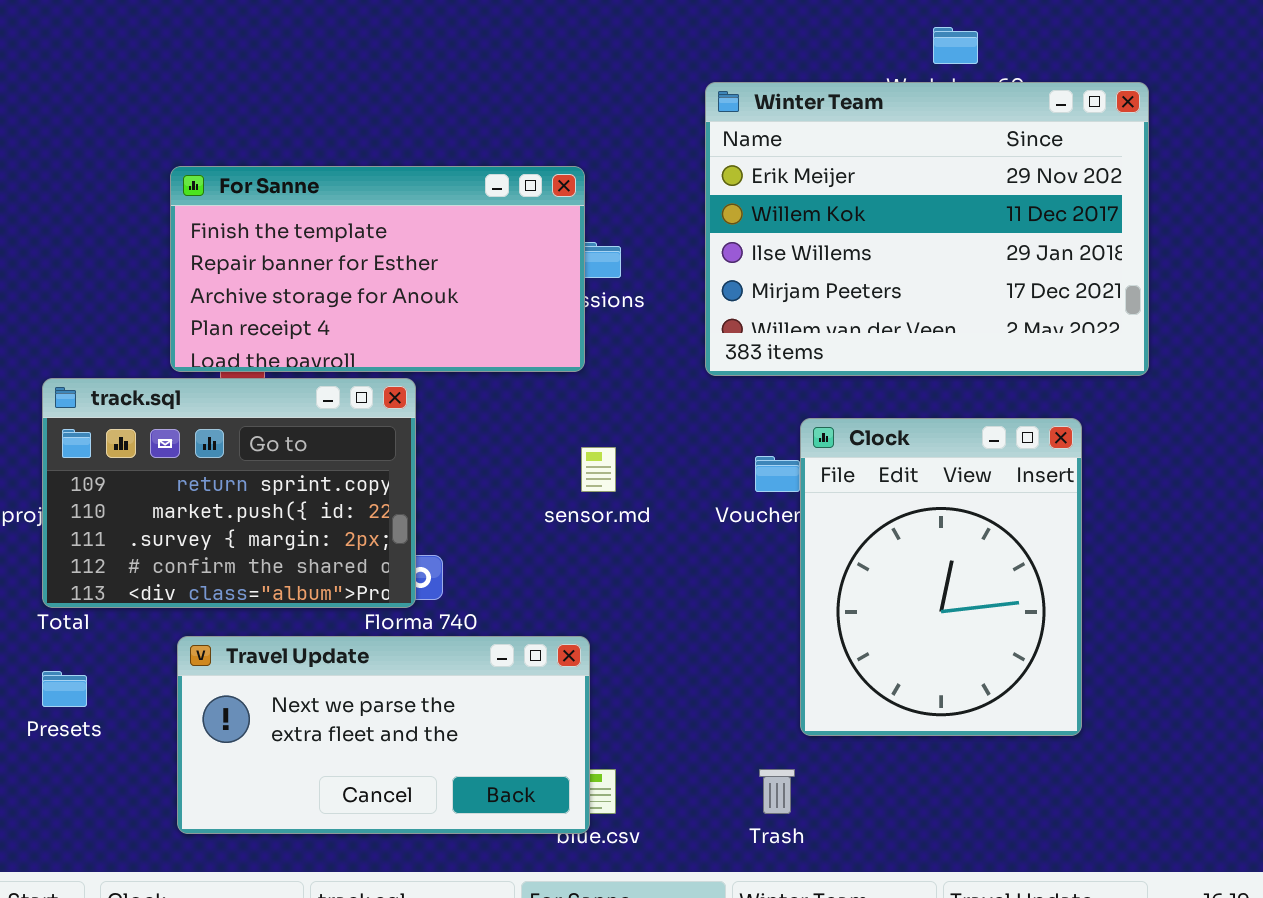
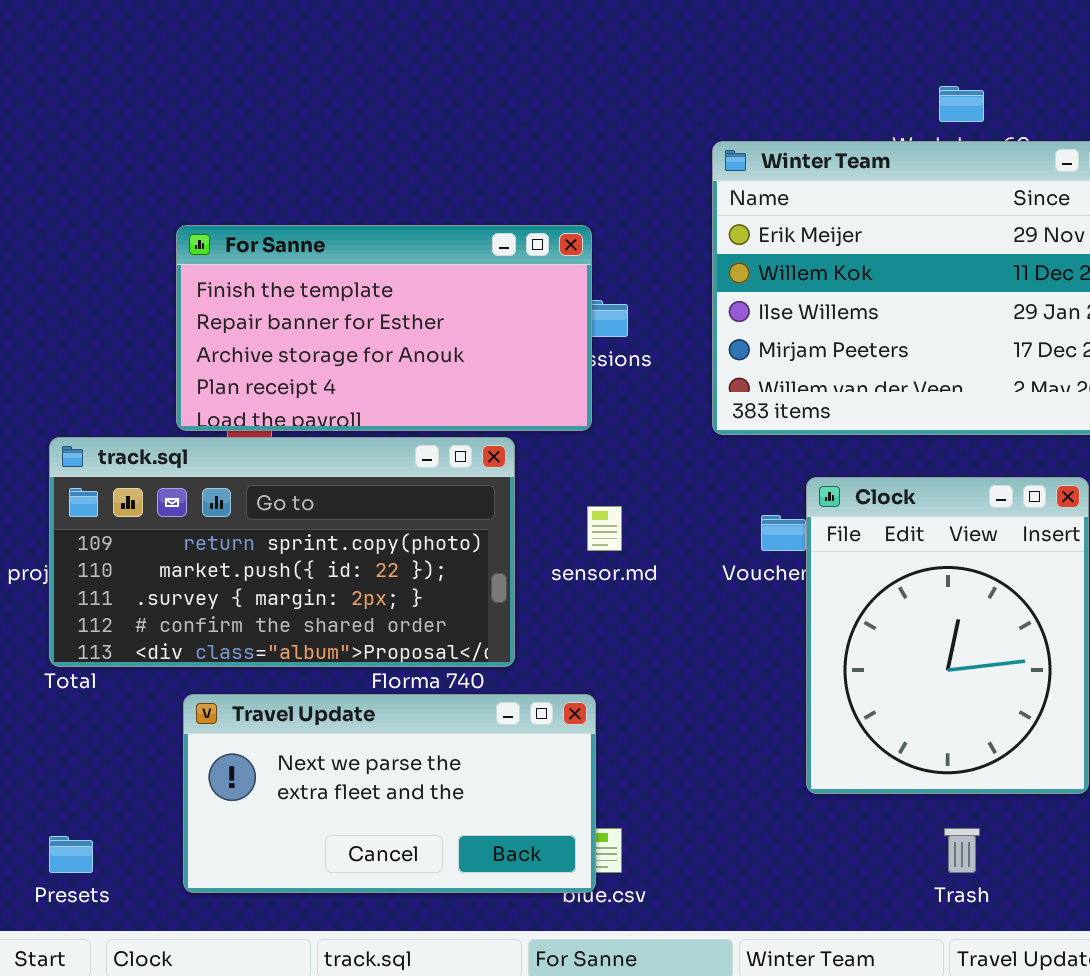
track.sql: [42,378,416,608] -> [49,437,515,667], resized
Presets: [42,671,87,707] -> [49,836,93,873], moved
Trash: [759,769,795,814] -> [944,828,980,873], moved

